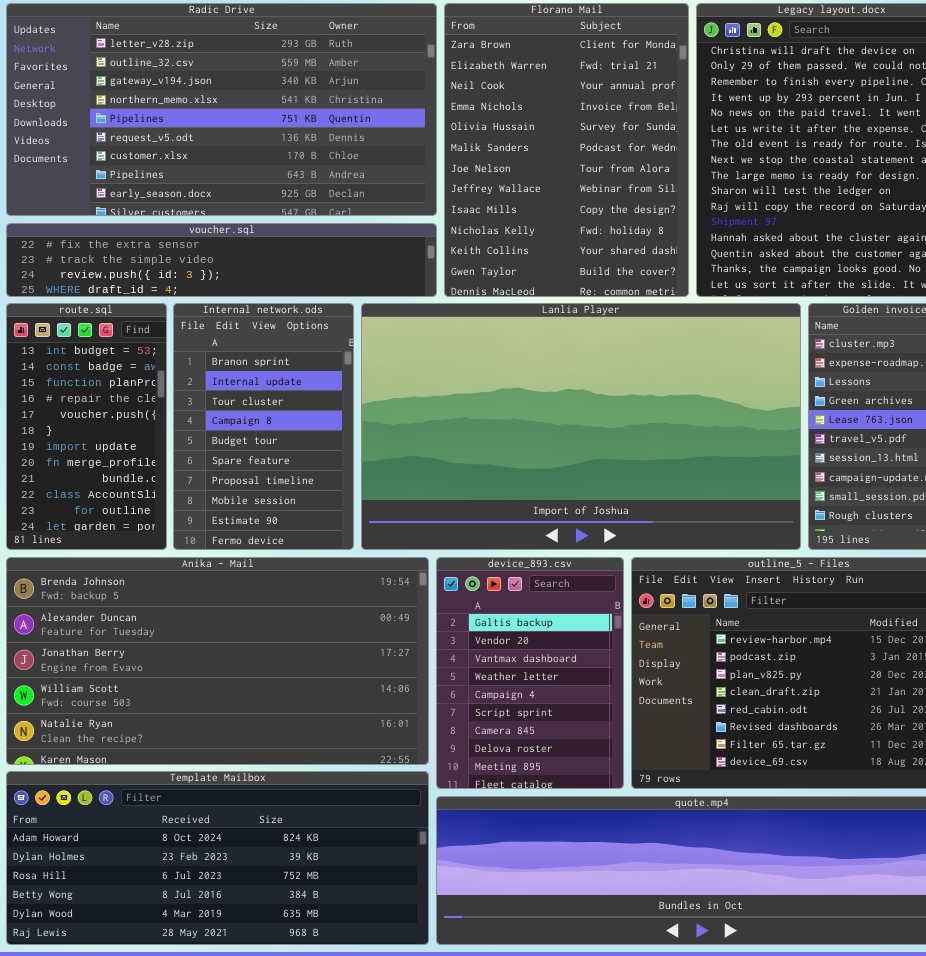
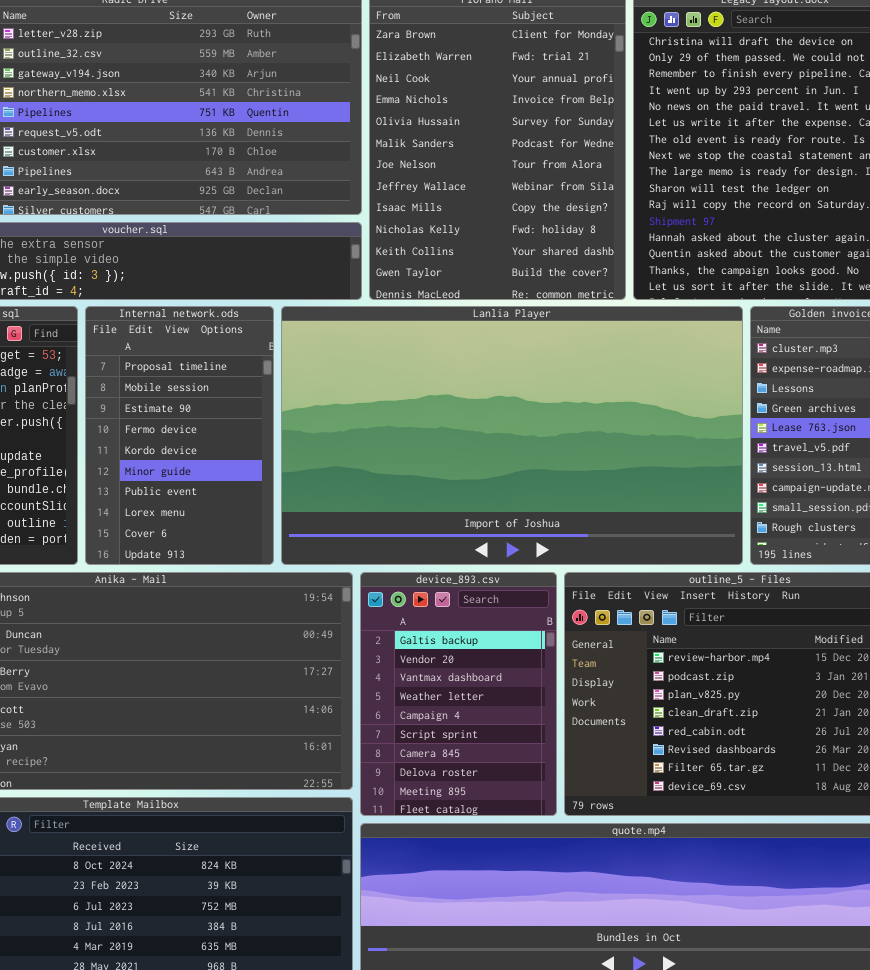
Internal network.ods: [173,303,354,550] -> [85,306,274,565], scrolled down 6 rows

